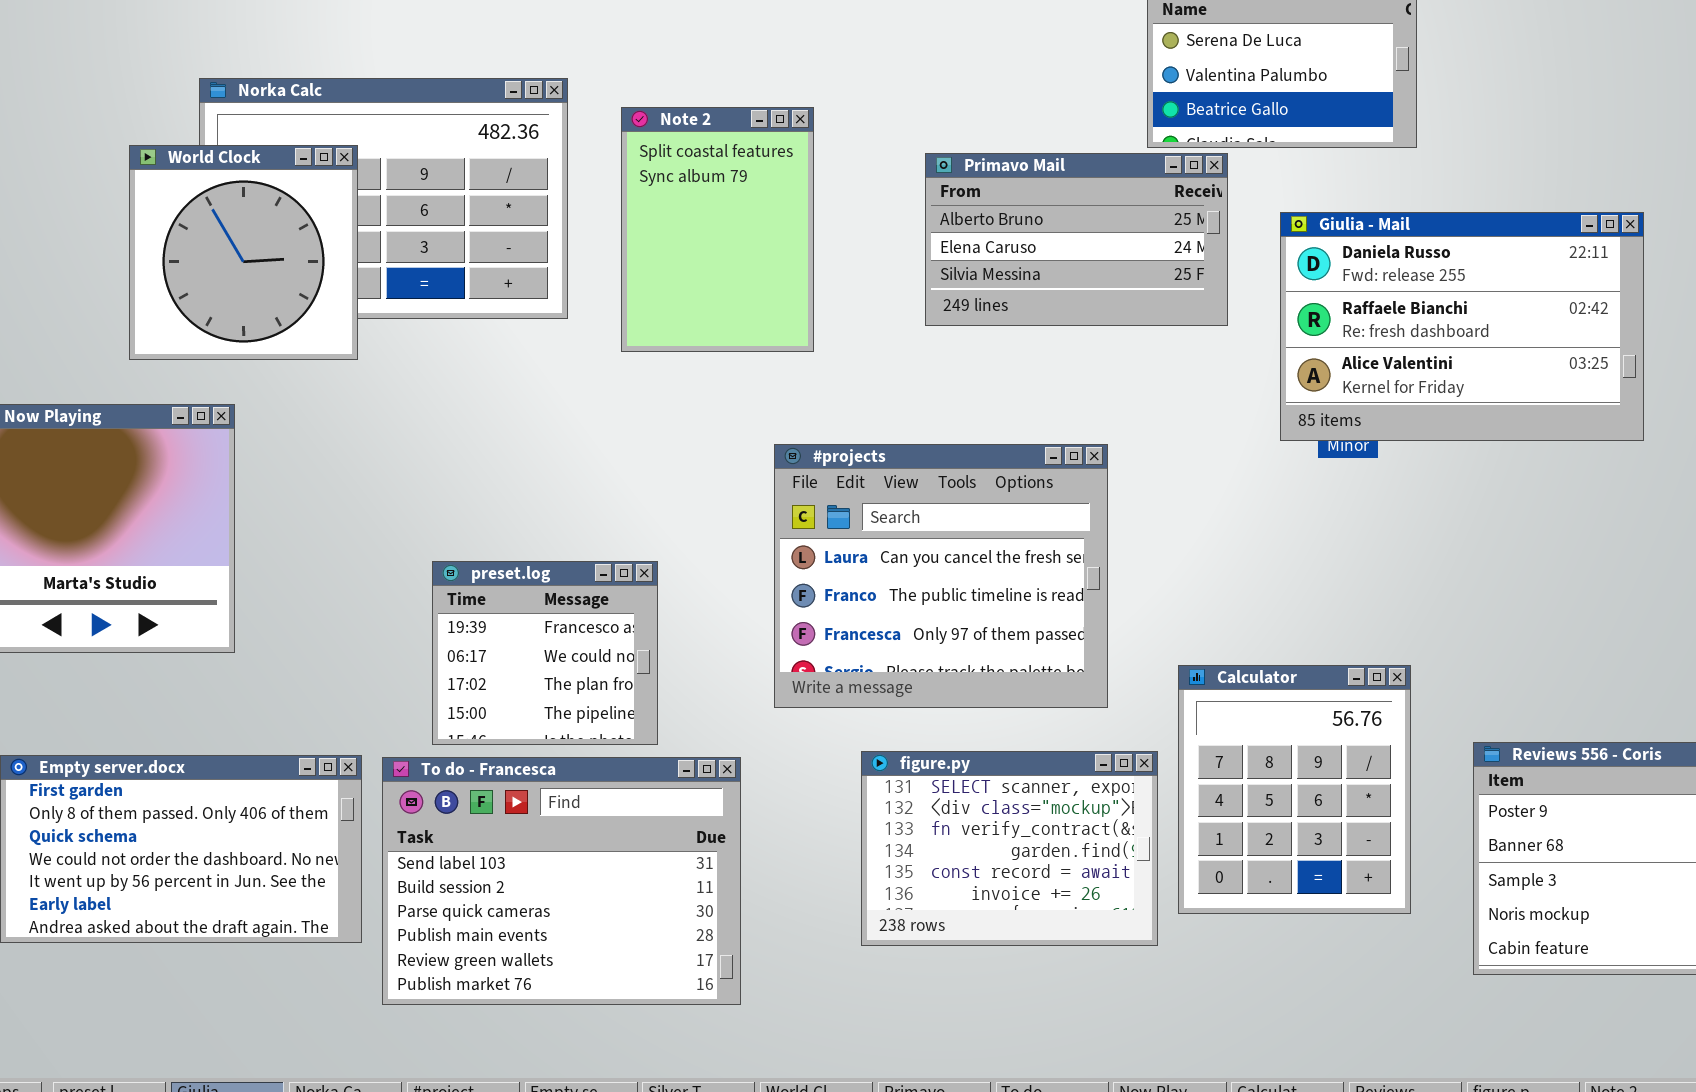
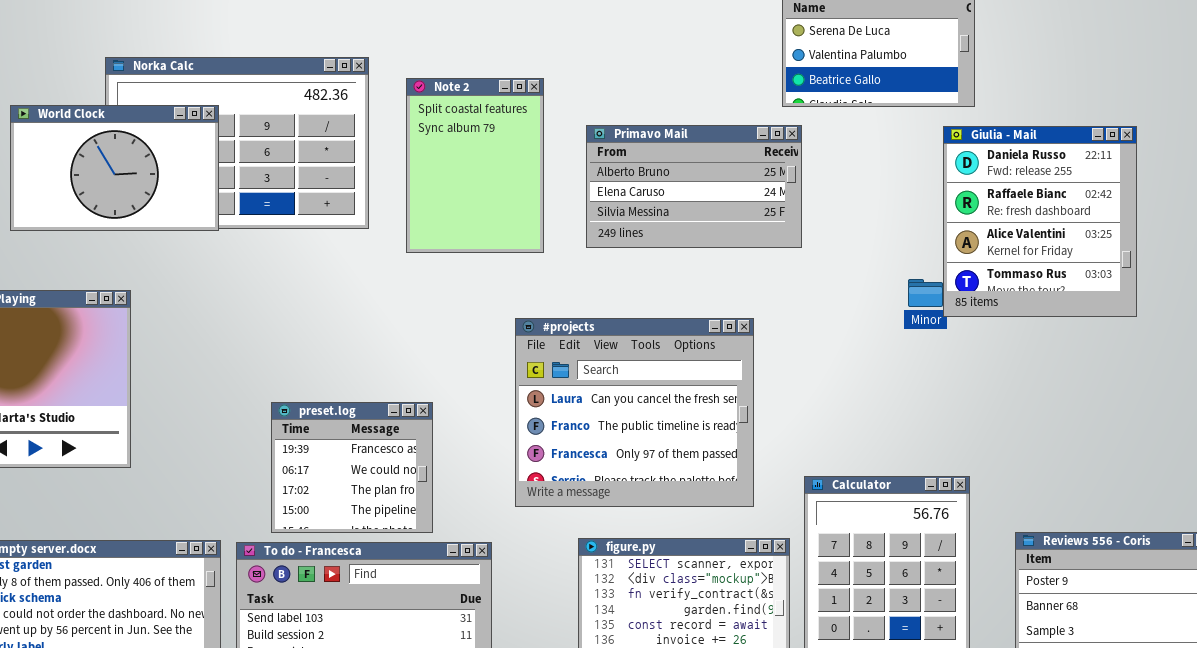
World Clock: [129,145,358,360] -> [10,105,219,231], resized
Primavo Mail: [925,153,1228,326] -> [586,125,802,248], moved
Giulia - Mail: [1280,212,1644,441] -> [943,126,1137,317], resized

